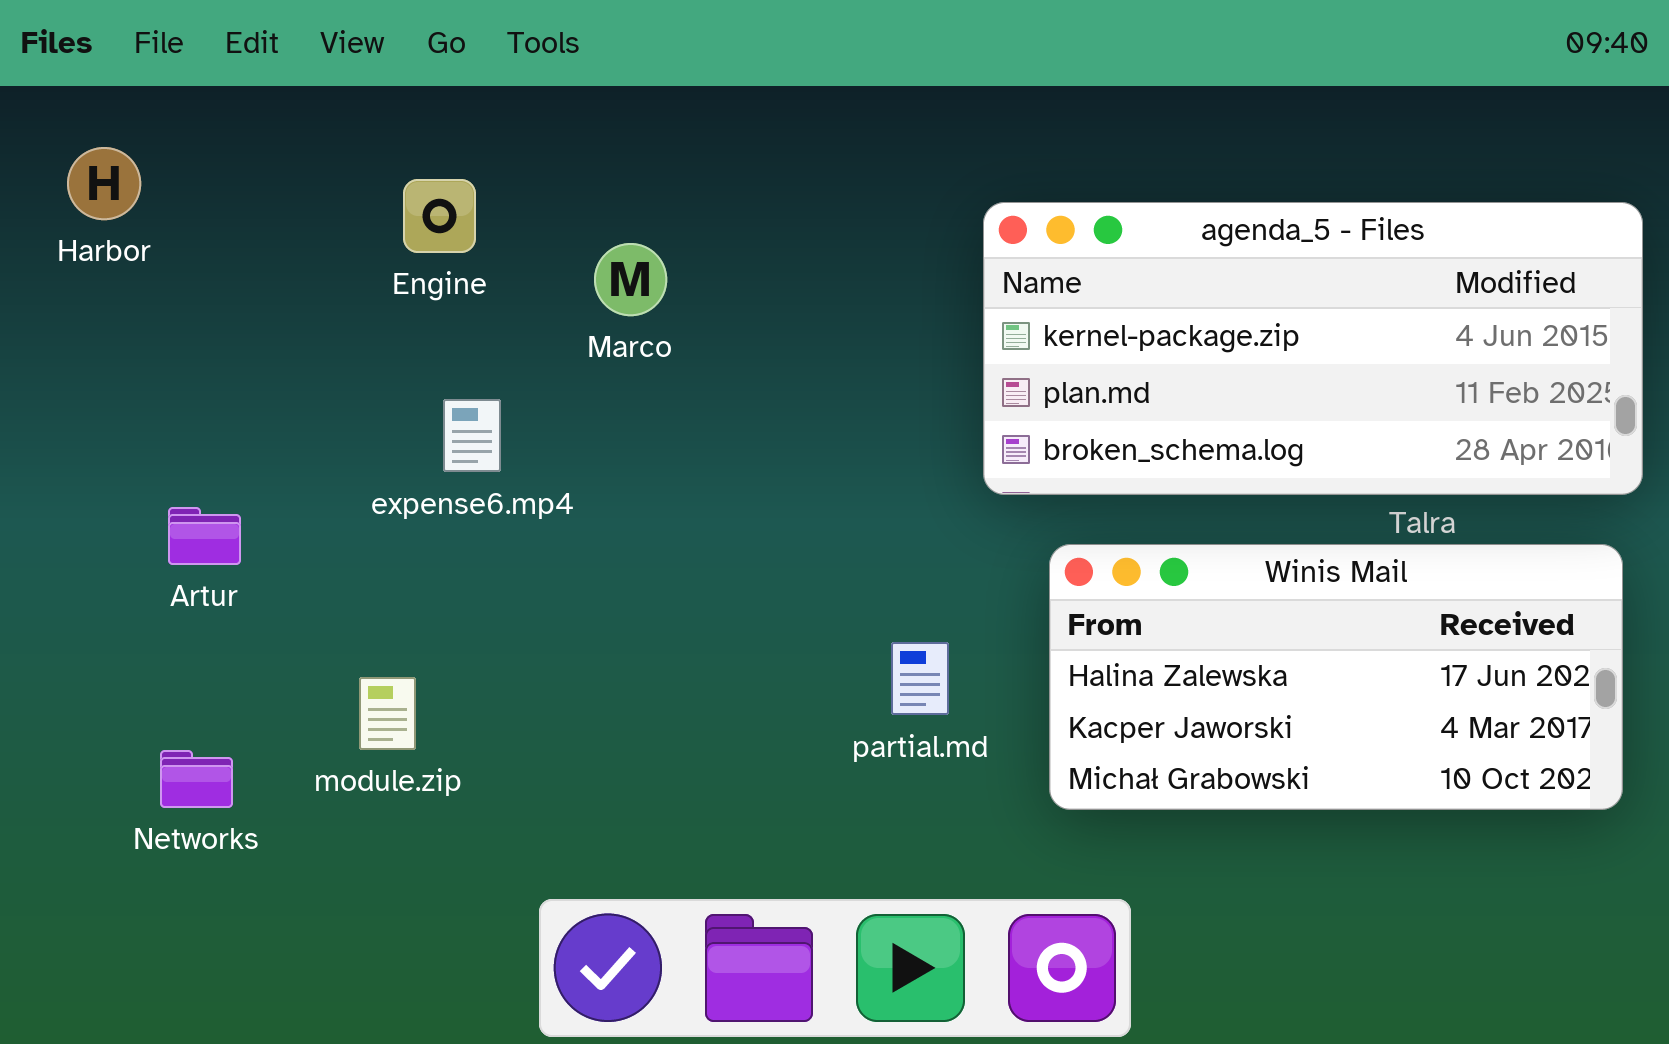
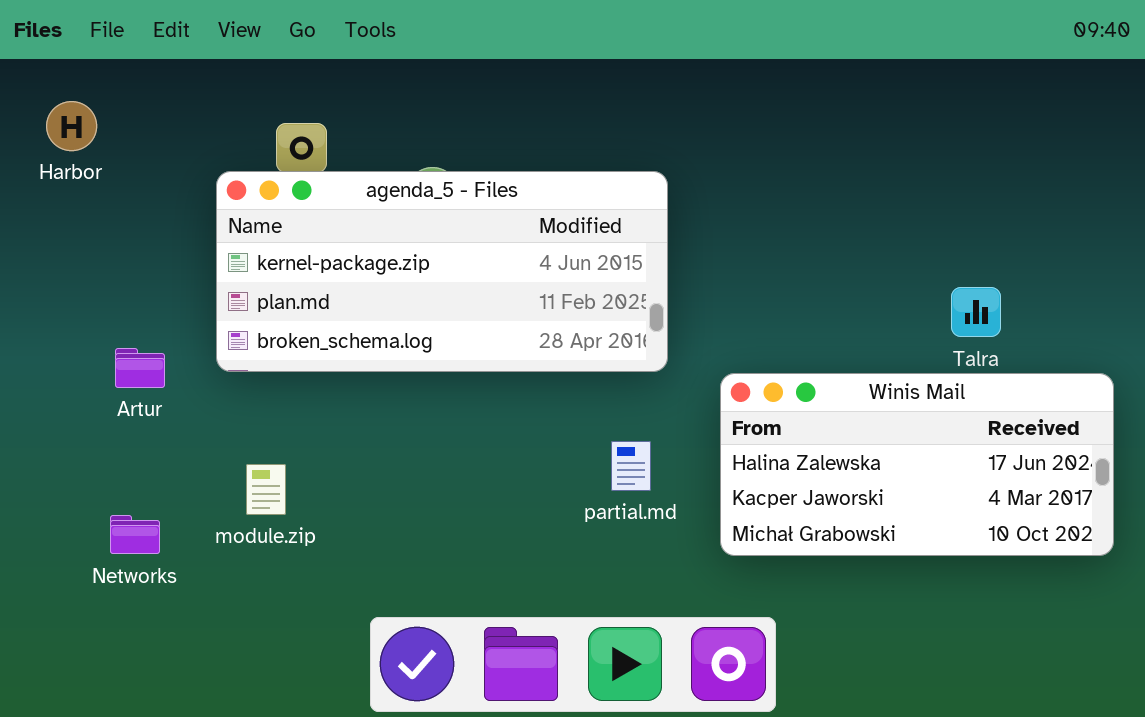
agenda_5 - Files: [983,202,1643,495] -> [216,171,668,372], moved

